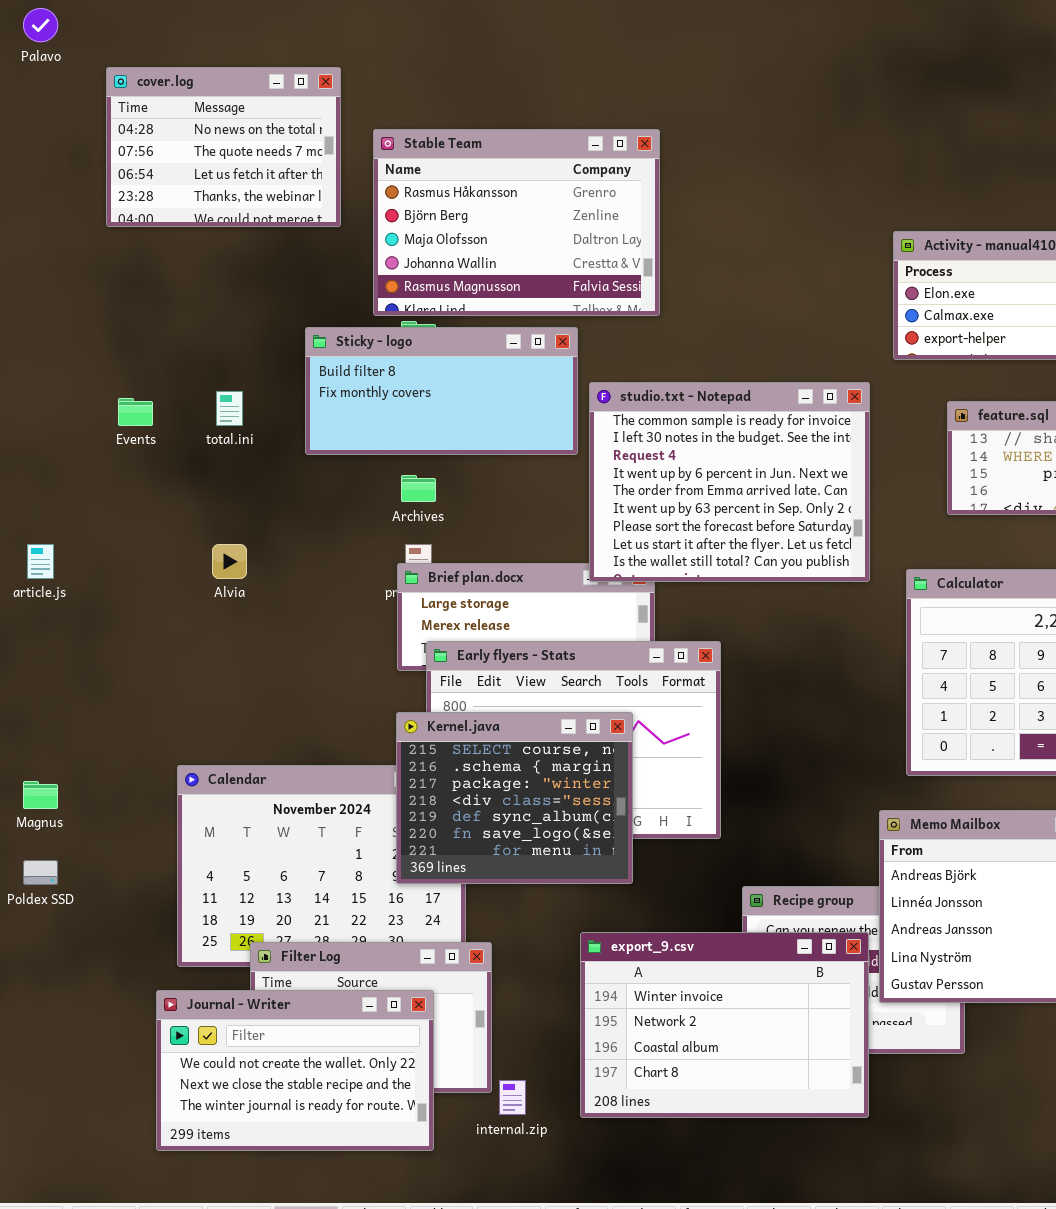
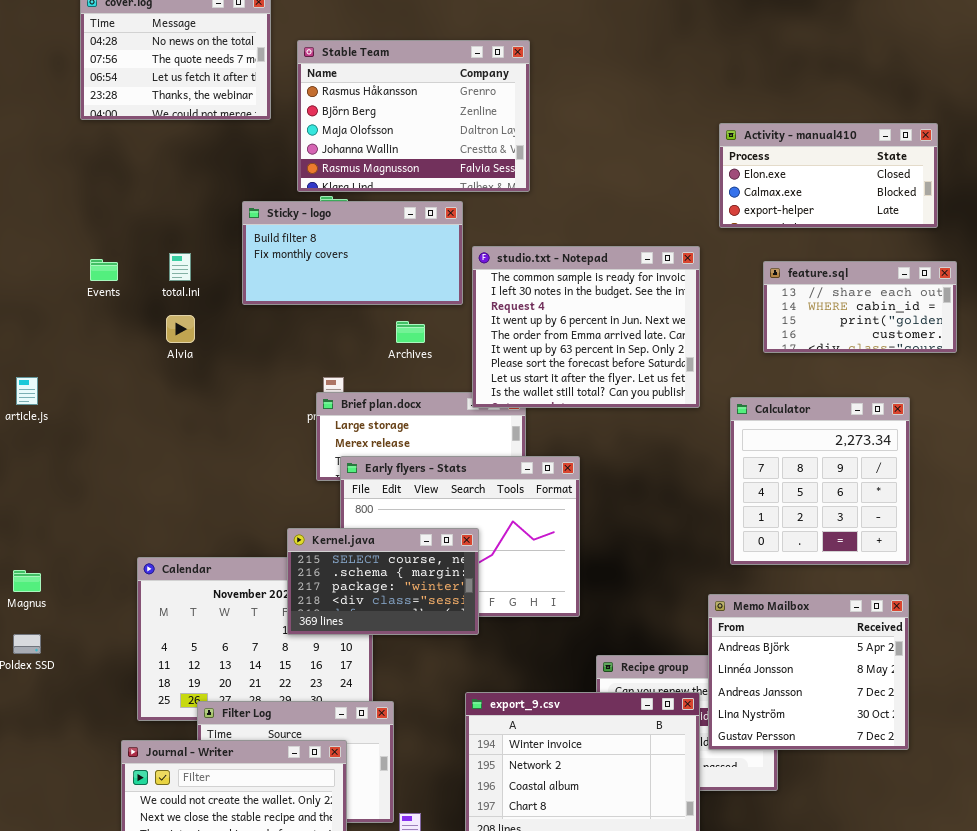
Archives: [401,475,436,502] -> [396,321,425,343], moved
Alvia: [212,544,247,579] -> [166,315,195,343], moved
Kernel.java: [396,712,633,884] -> [287,528,479,635], moved, resized

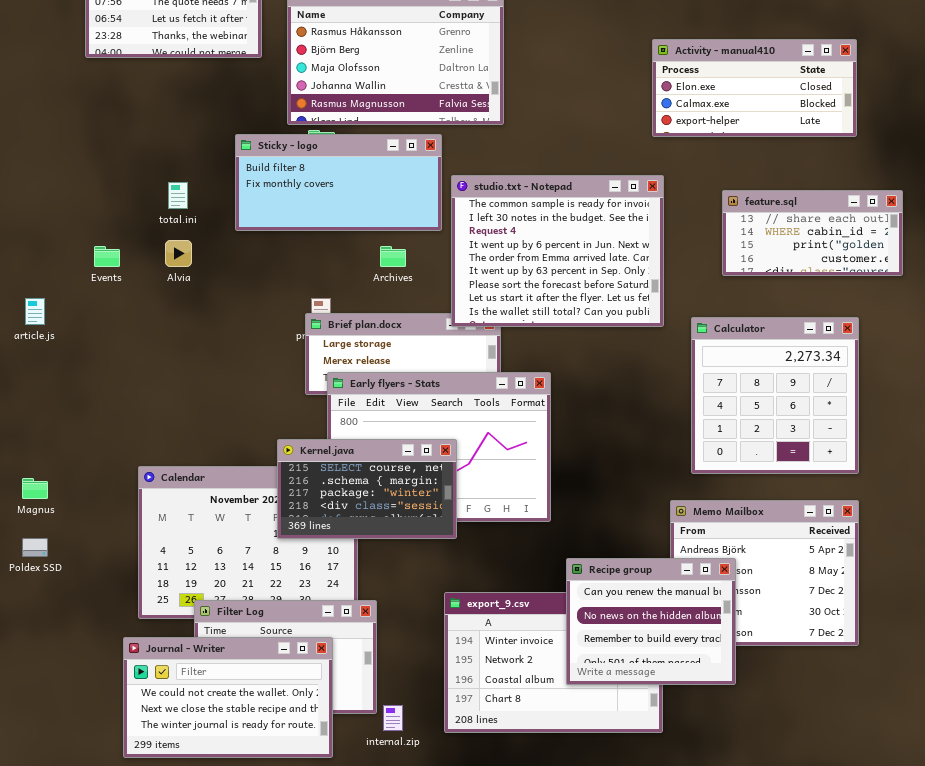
Activity - manual410: [719,123,938,228] -> [652,39,857,137], moved
Events: [90,259,118,281] -> [94,246,120,267], moved
Recipe group: [596,655,778,791] -> [566,558,736,685], raised

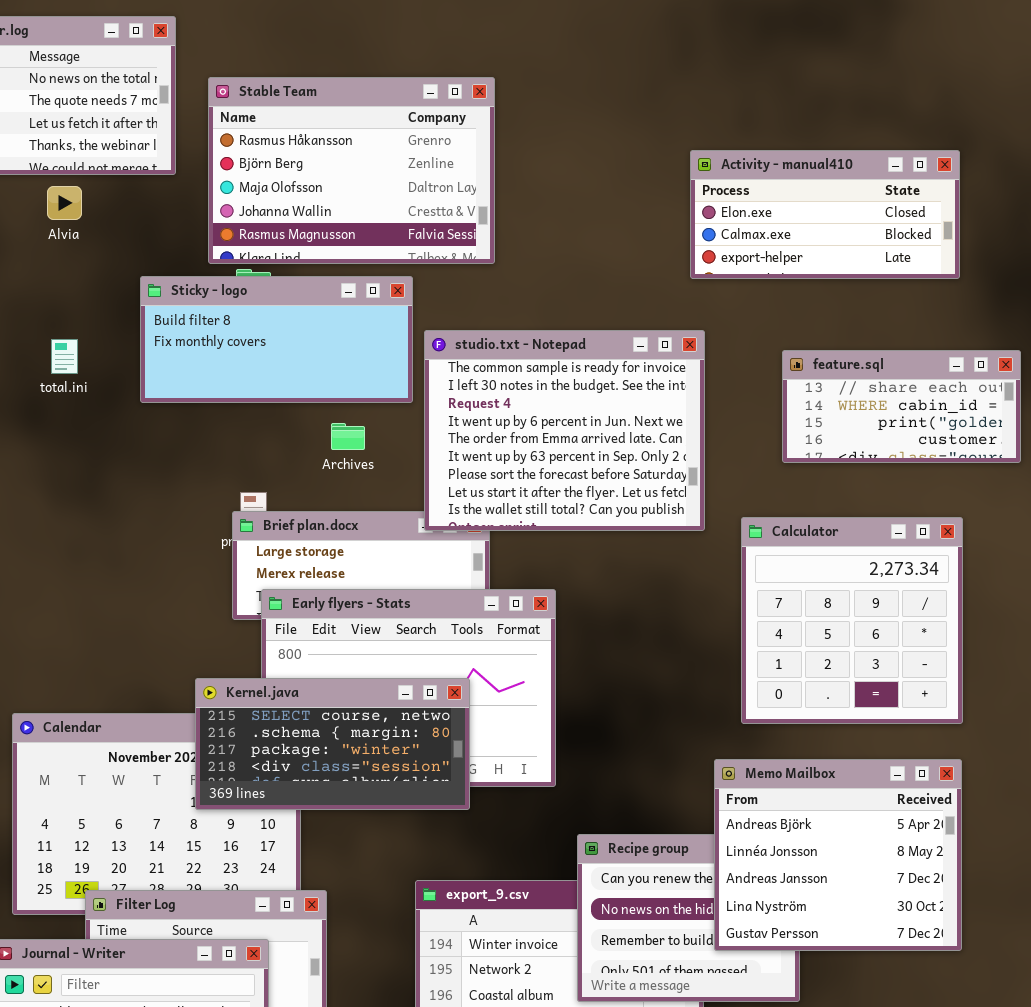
Alvia: [165,240,192,267] -> [47,186,82,220], moved
Kernel.java: [277,439,457,539] -> [195,678,470,810], resized
Memo Mailbox: [670,500,859,646] -> [714,759,962,951], raised

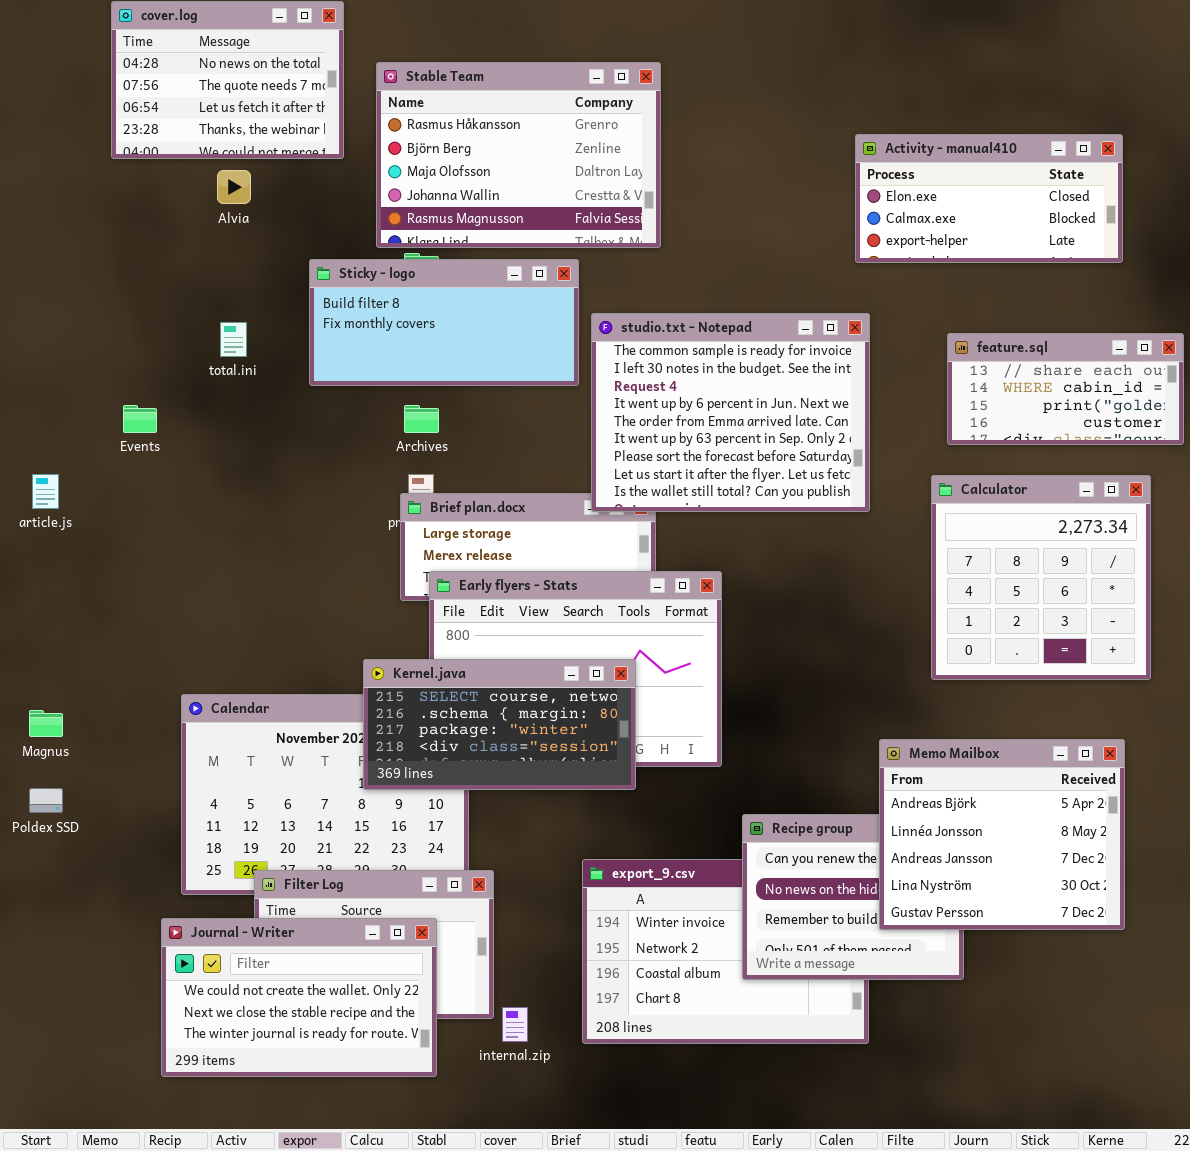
Archives: [331,423,365,450] -> [404,405,439,433], moved
Calculator: [741,517,963,724] -> [931,475,1151,680], moved

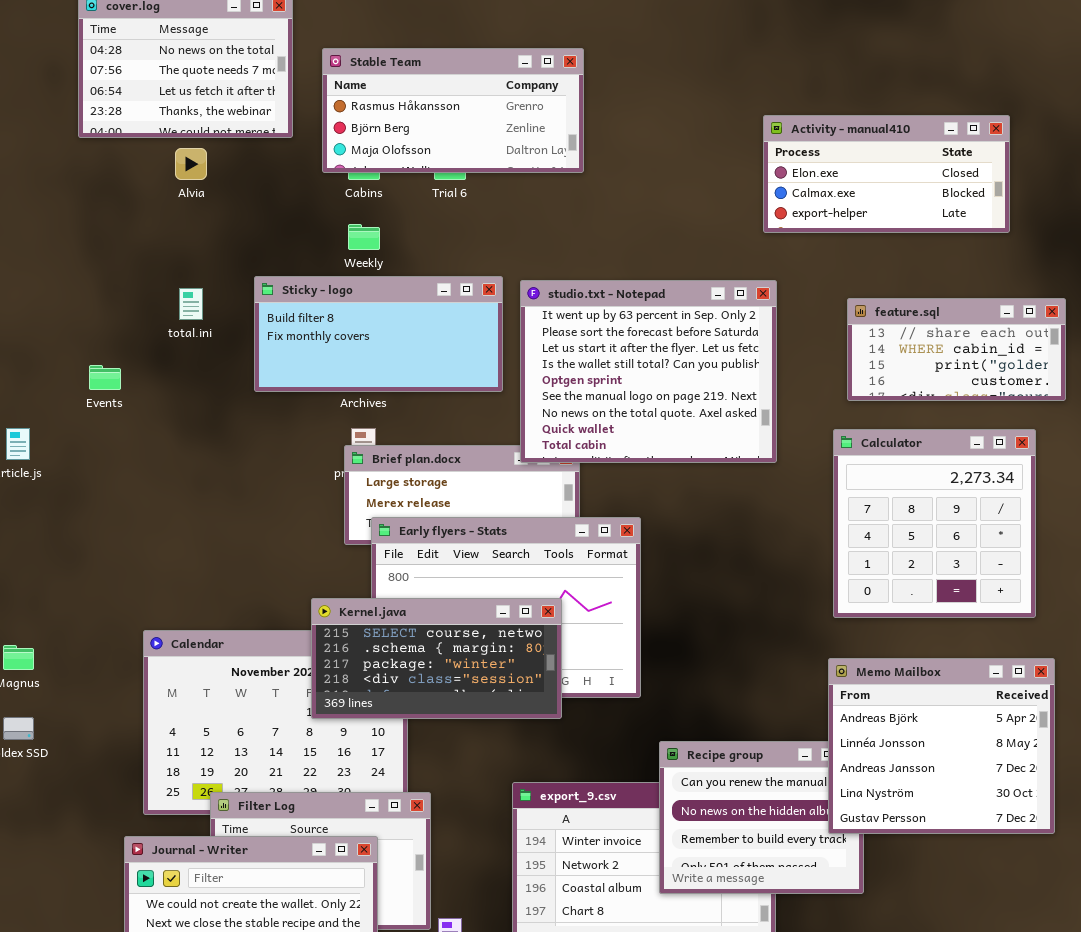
Stable Team: [376,62,661,248] -> [322,48,584,173], resized
Sticky - logo: [309,259,579,386] -> [254,276,503,392], moved
studio.txt - Notepad: [591,313,870,512] -> [520,280,777,463], scrolled down 5 rows
Memo Mailbox: [879,739,1125,930] -> [828,658,1055,834], moved

